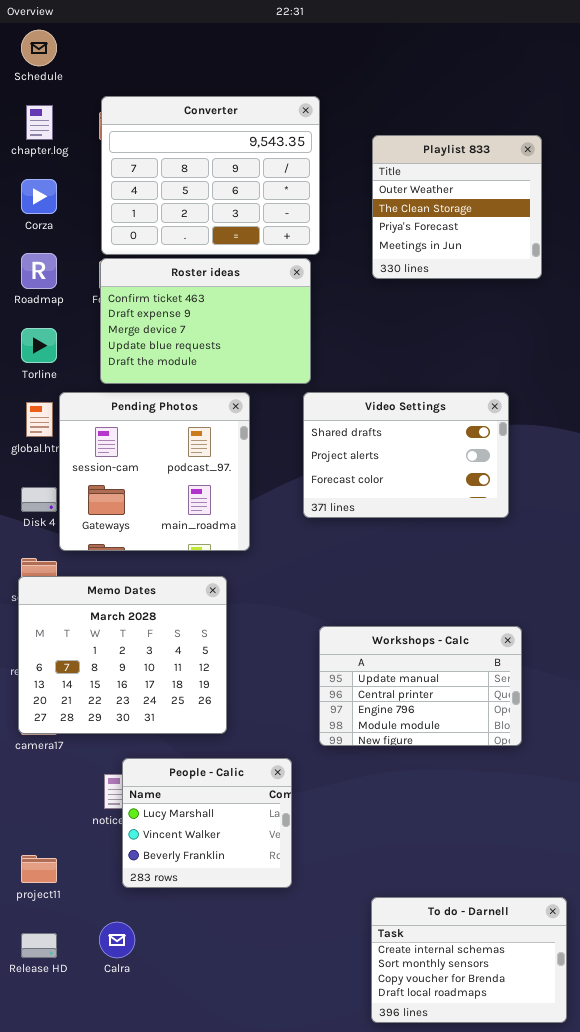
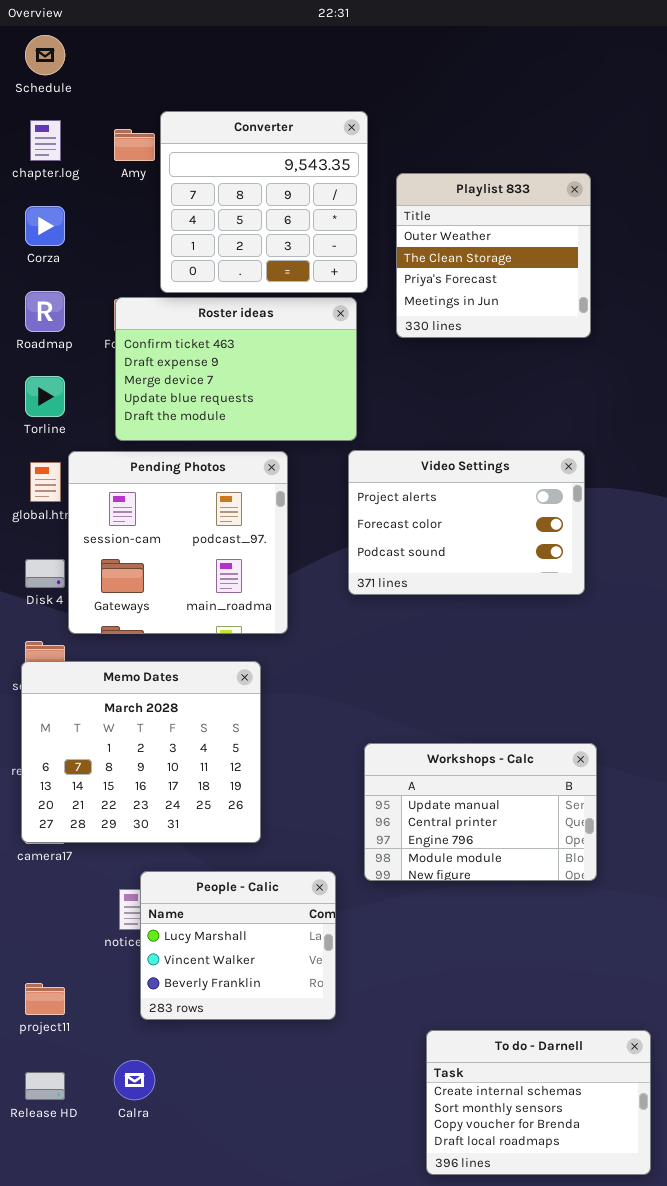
Converter: [101,96,320,255] -> [160,111,368,293], resized
Playlist 833: [372,135,542,279] -> [396,173,591,338], moved
Video Settings: [303,392,509,518] -> [348,450,585,595], scrolled down 1 row
Workshops - Calc: [319,626,522,746] -> [364,743,597,881], moved

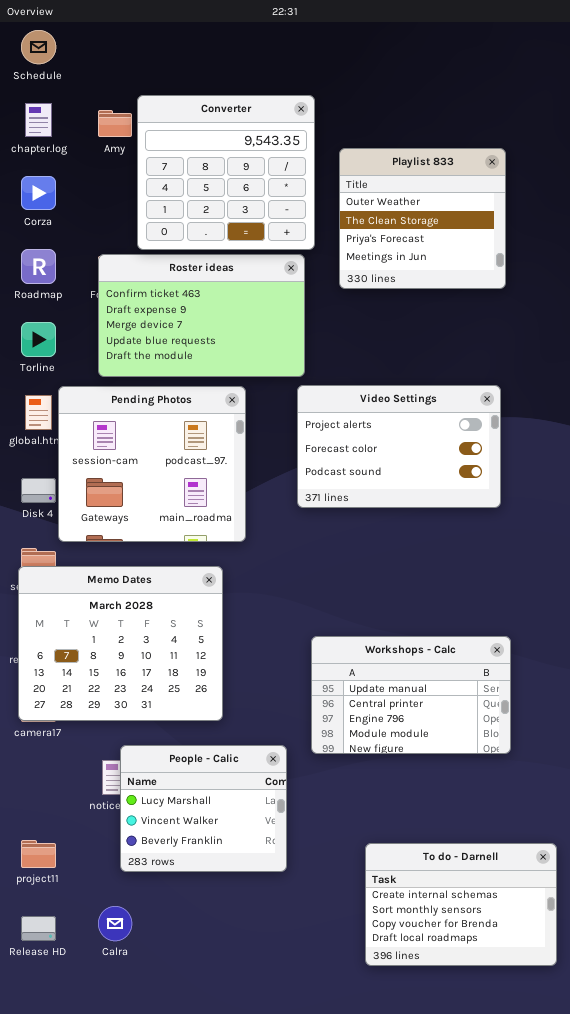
To do - Darnell: [426,1030,651,1175] -> [365,843,557,966], moved

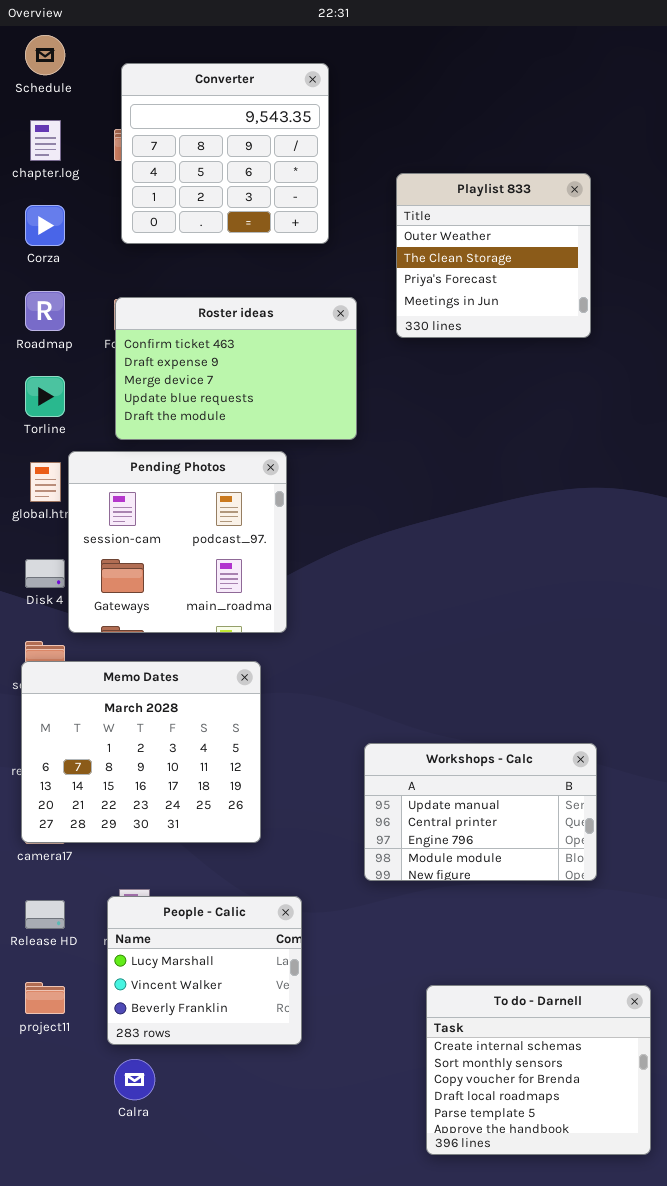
Converter: [137,95,315,250] -> [121,63,329,244], moved
Video Settings: [297,385,501,508] -> none, closed
People - Calic: [120,745,287,872] -> [107,896,302,1045], moved
To do - Darnell: [365,843,557,966] -> [426,985,651,1155], resized
Release HD: [21,916,56,941] -> [25,900,65,929], moved

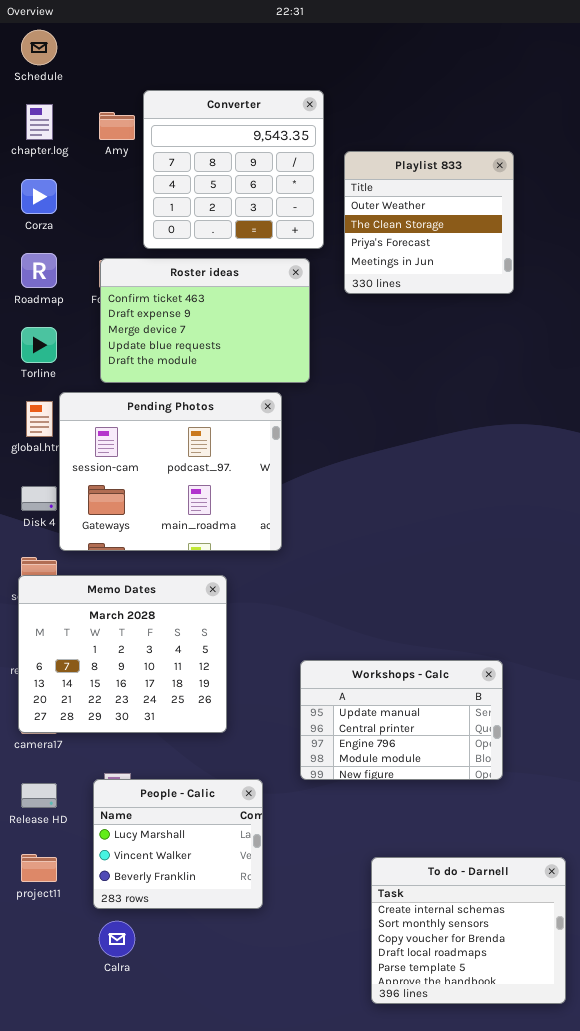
Converter: [121,63,329,244] -> [143,90,324,249], moved
Pending Photos: [68,451,287,633] -> [59,392,282,551], resized
Workshops - Calc: [364,743,597,881] -> [300,660,503,780], moved

